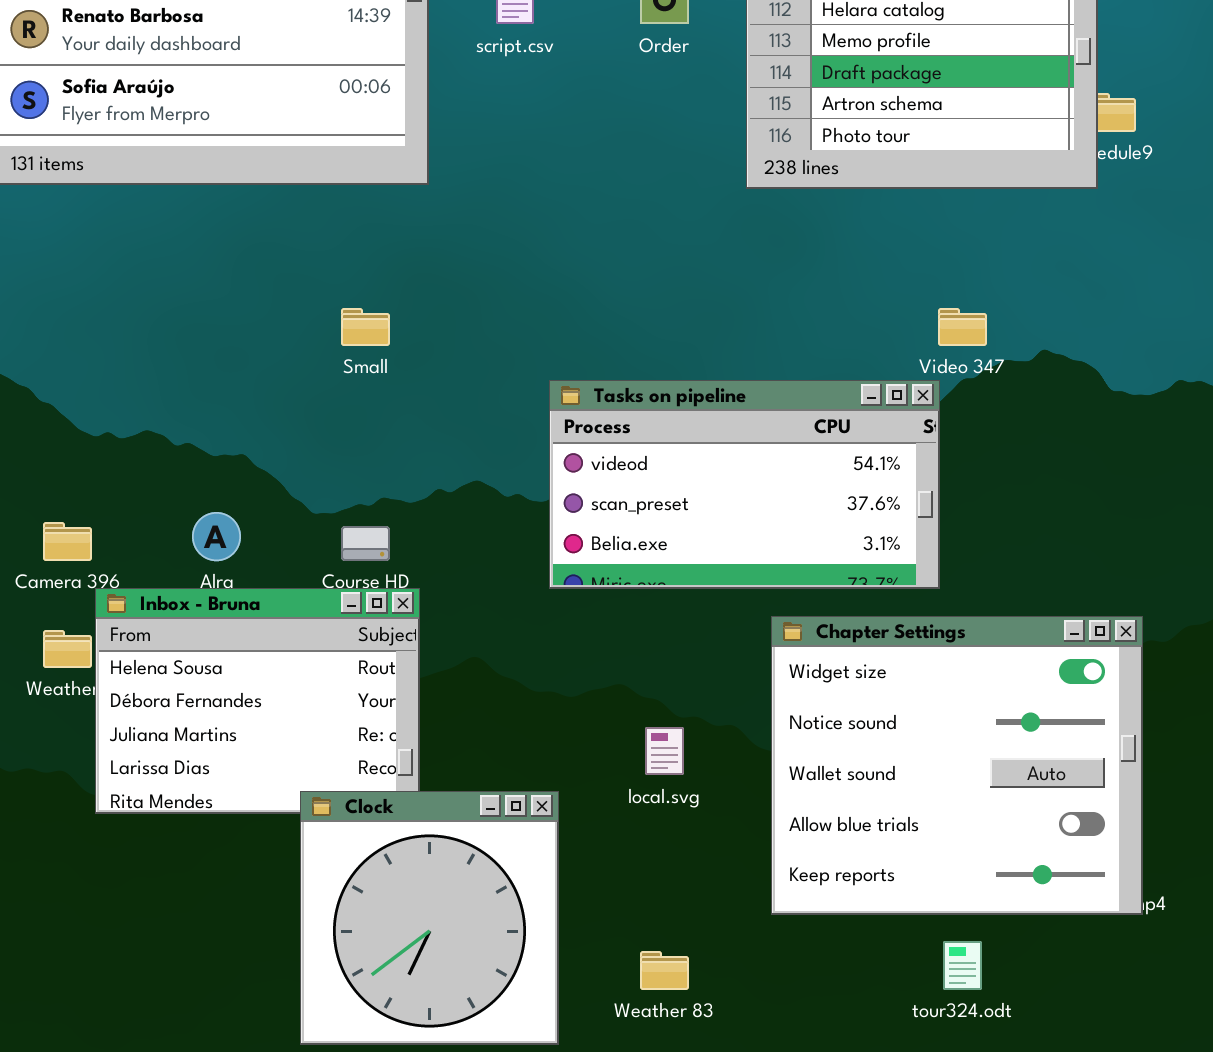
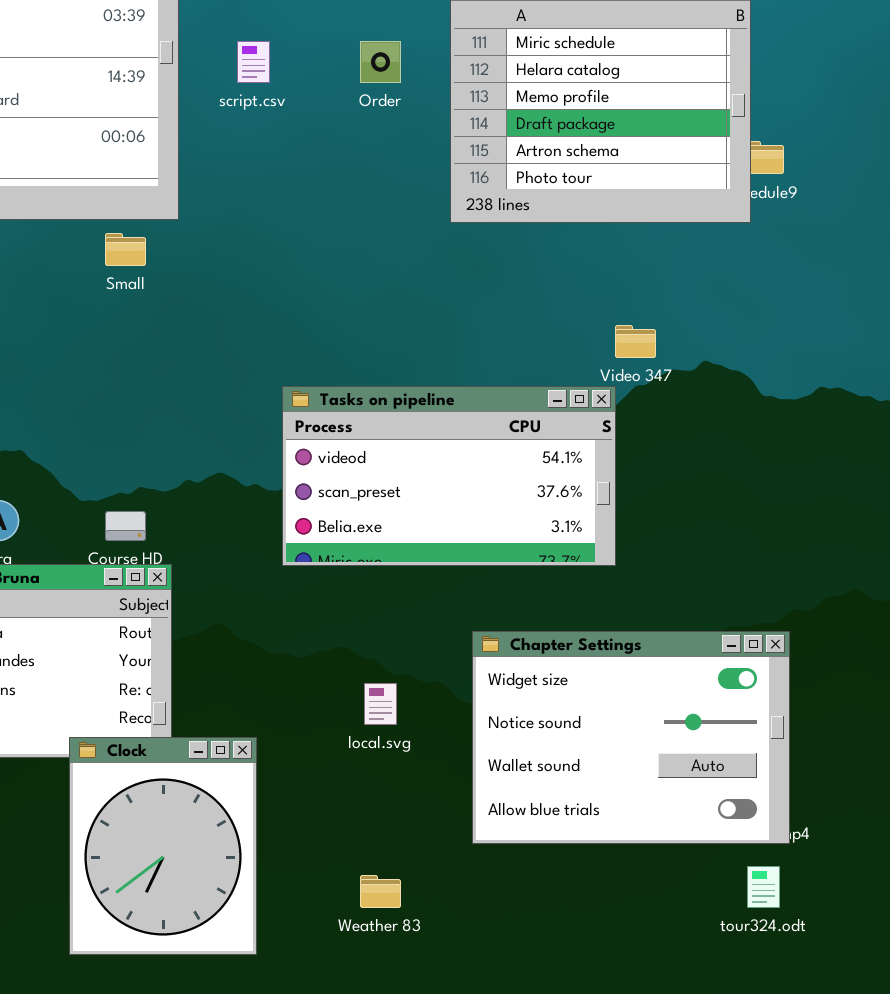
Small: [341,308,390,346] -> [105,233,146,266], moved
Chapter Settings: [771,616,1143,915] -> [472,631,790,844], resized
Clock: [300,791,559,1045] -> [69,737,257,955], resized
tour324.odt: [943,941,982,990] -> [747,866,780,908], moved

